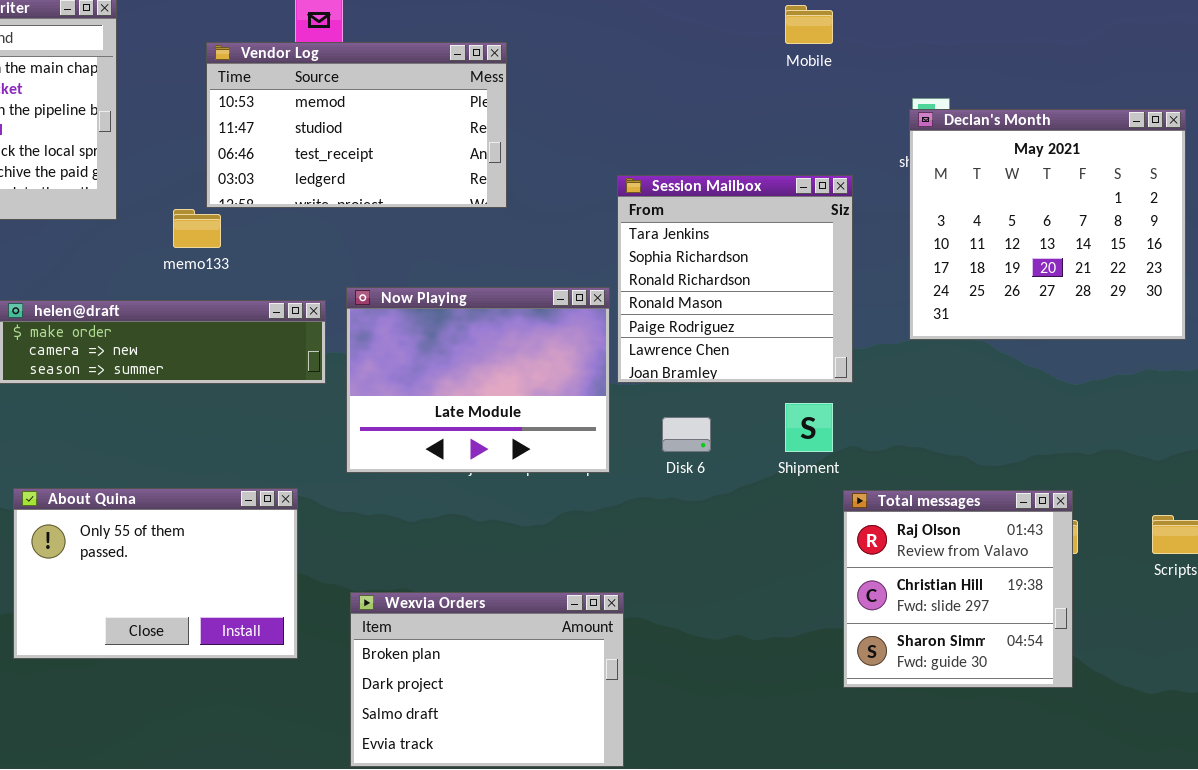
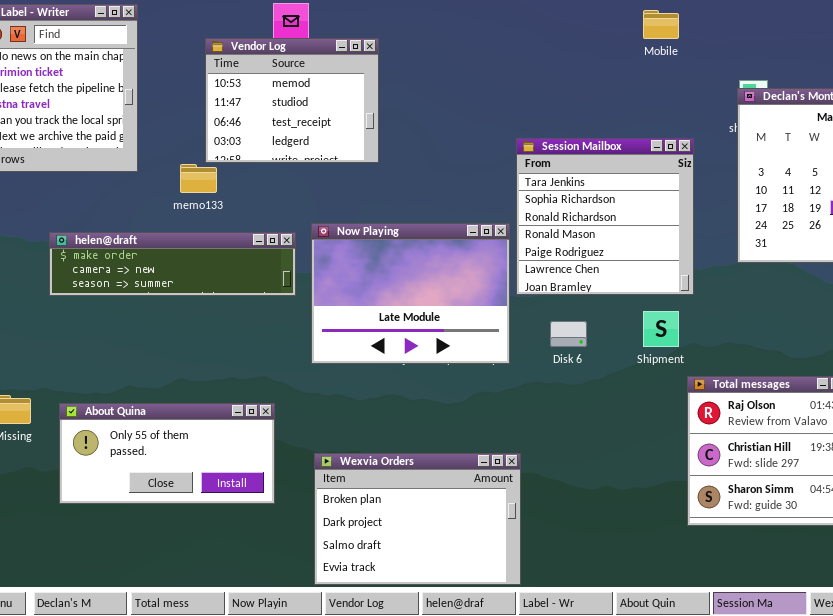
Vendor Log: [206,42,507,208] -> [205,38,379,163], resized
About Quina: [13,488,298,659] -> [59,403,275,504], resized

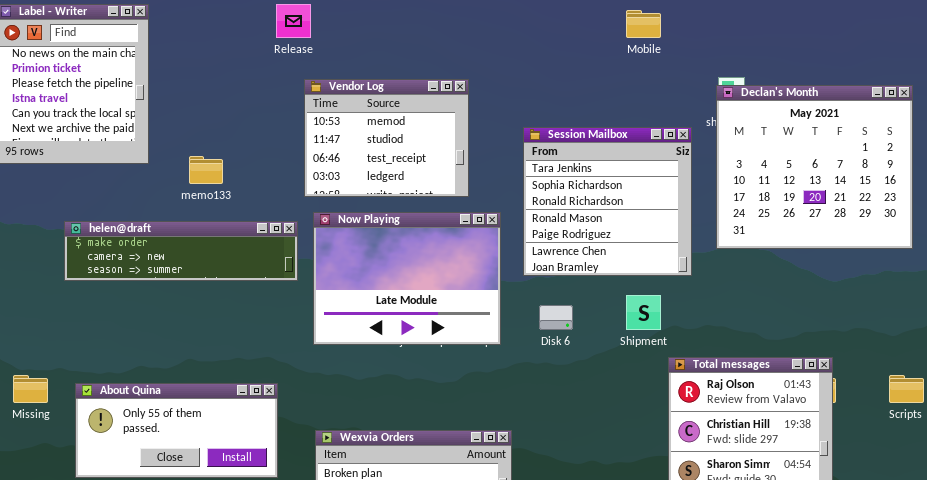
Vendor Log: [205,38,379,163] -> [304,79,469,197], moved
Session Mailbox: [516,138,694,295] -> [523,127,692,276], moved

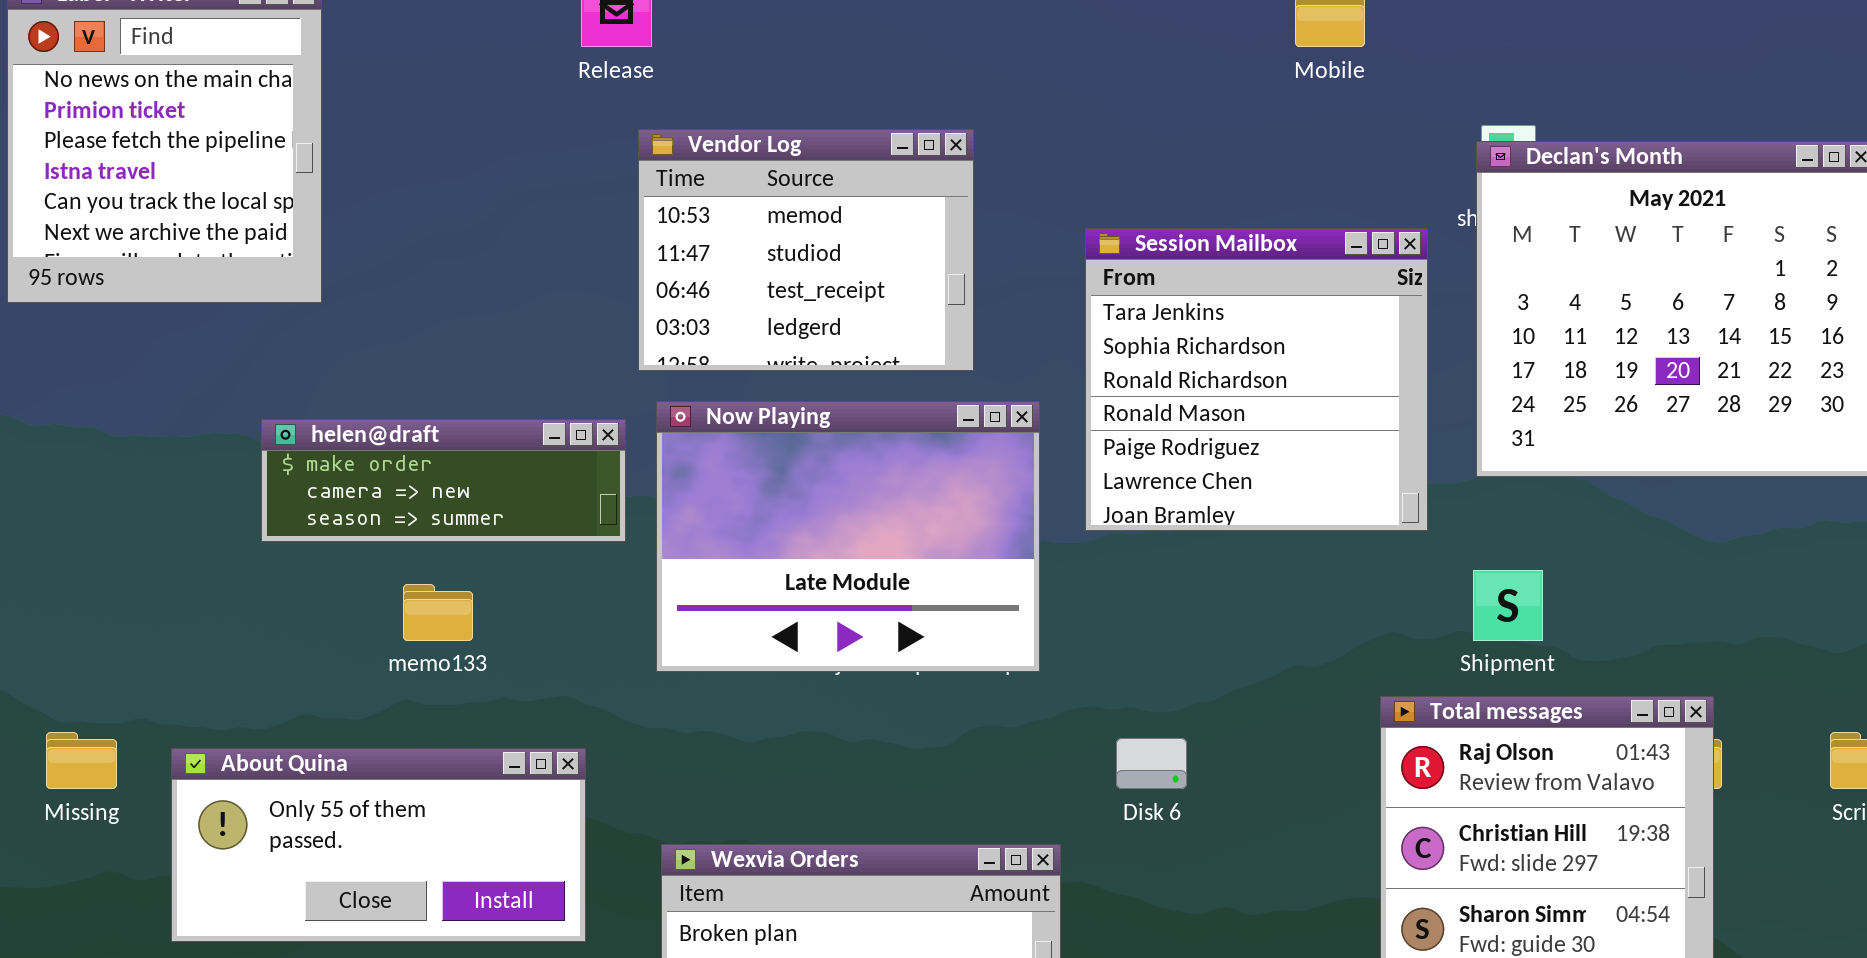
memo133: [189,156,223,184] -> [403,584,473,641], moved
helen@draft: [64,221,298,281] -> [261,419,626,542], resized
Shipment: [626,295,661,330] -> [1473,570,1543,641], moved
Disk 6: [539,305,573,330] -> [1116,738,1187,789], moved

